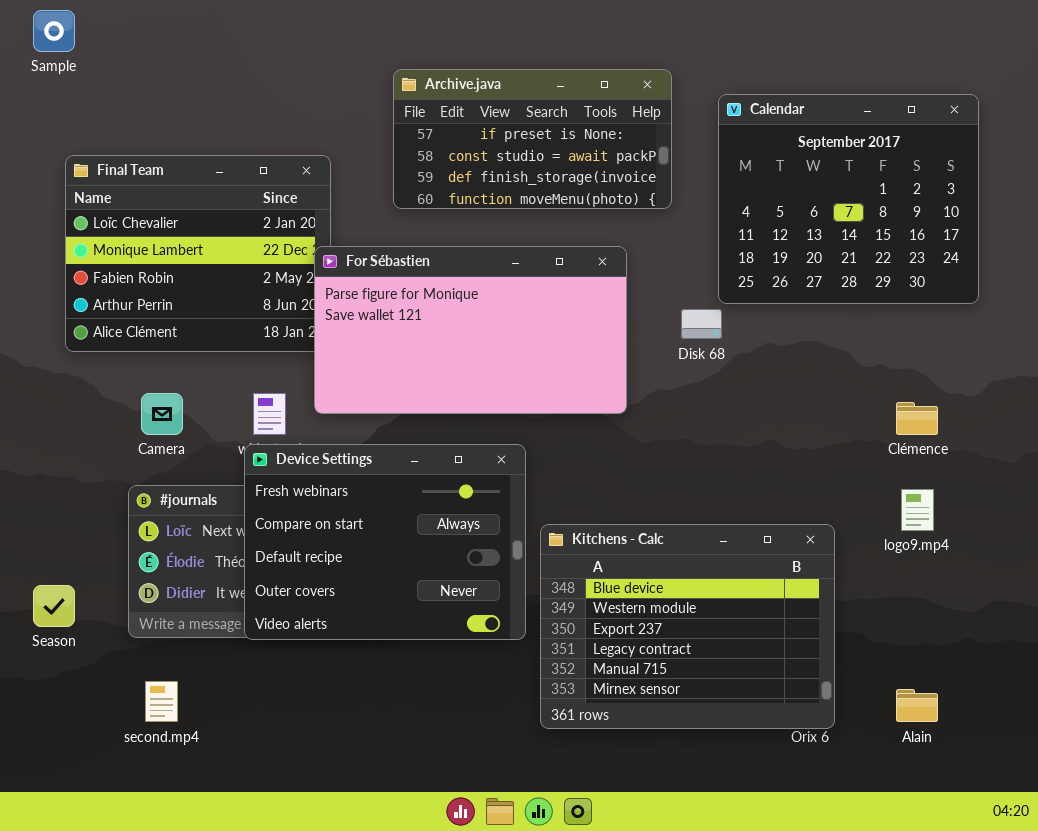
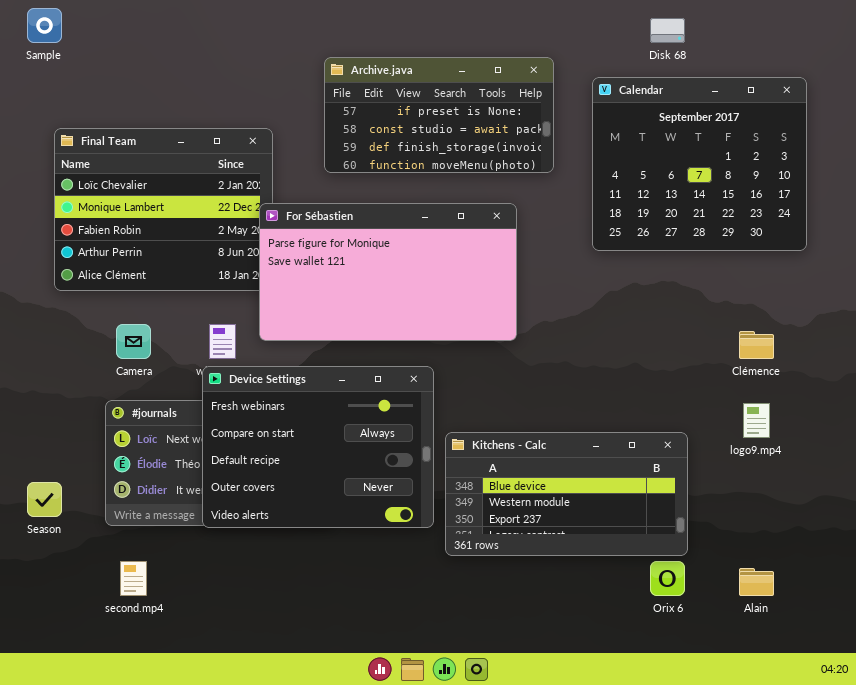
Disk 68: [681,309,722,339] -> [650,18,685,43], moved
Kitchens - Calc: [540,524,835,729] -> [445,432,688,556], resized

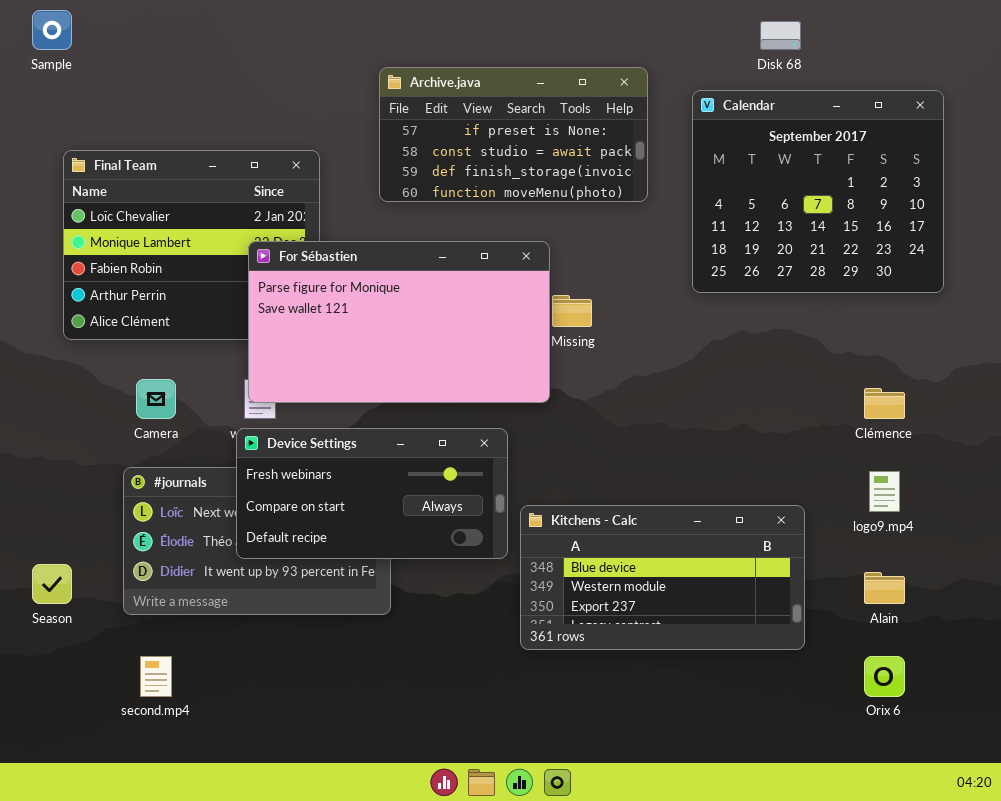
For Sébastien: [259,203,517,341] -> [248,241,550,403], moved
Device Settings: [202,366,434,528] -> [236,428,508,559], resized
Orix 6: [650,561,685,596] -> [864,656,905,697], moved
Alain: [739,568,774,596] -> [864,572,905,604], moved

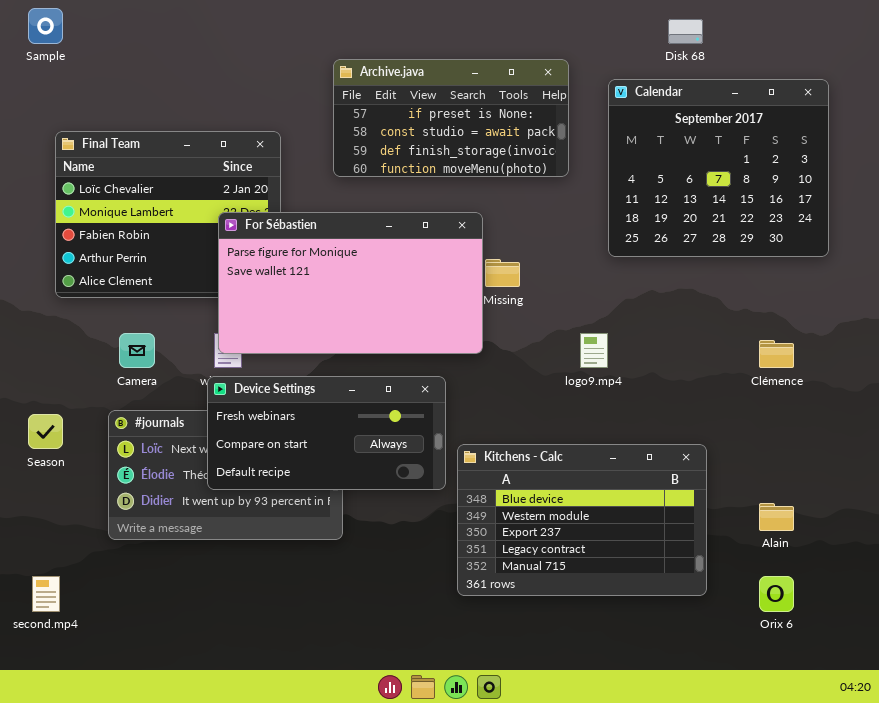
logo9.mp4: [869,471,900,512] -> [580,333,608,368], moved
Kitchens - Calc: [520,505,805,650] -> [457,444,707,596], resized
Season: [32,564,72,604] -> [28,414,63,449], moved
second.mp4: [140,656,172,697] -> [32,576,60,612], moved

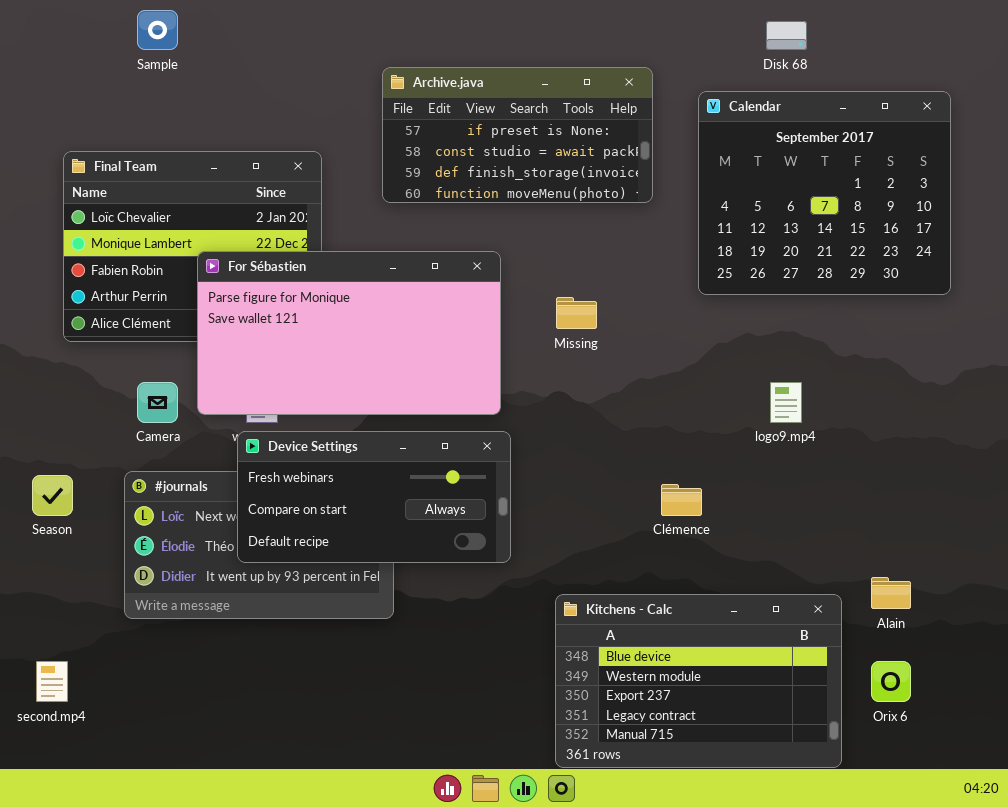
Sample: [28,8,63,44] -> [137,10,178,50], moved
For Sébastien: [218,212,483,354] -> [197,251,501,415], moved
logo9.mp4: [580,333,608,368] -> [770,382,802,423], moved
Clémence: [759,340,794,368] -> [661,484,702,516], moved
Kitchens - Calc: [457,444,707,596] -> [555,594,842,768], moved

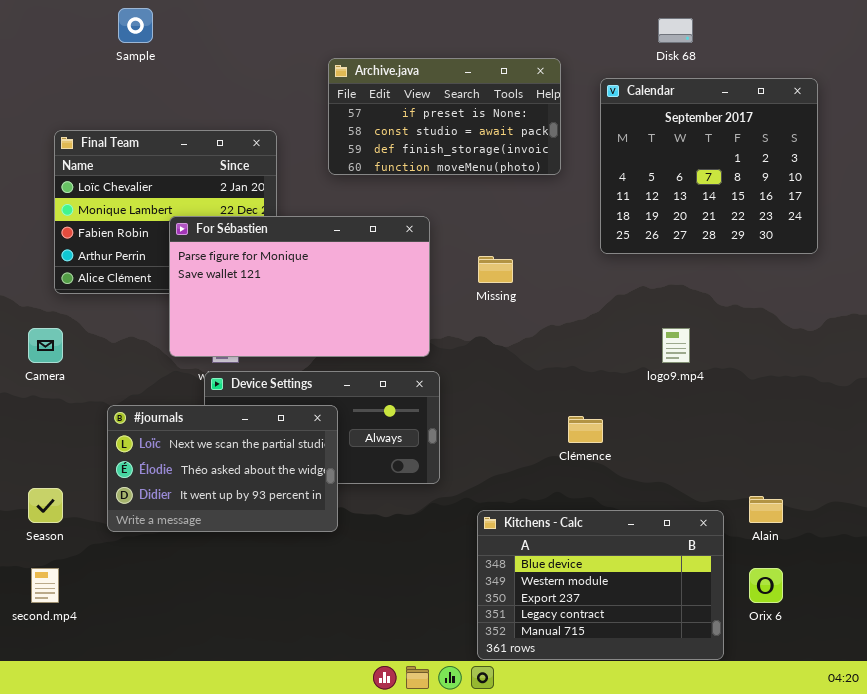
Camera: [137,382,178,423] -> [28,328,63,363], moved
#journals: [124,471,394,619] -> [107,405,338,532], raised
Season: [32,475,73,516] -> [28,488,63,523], moved

